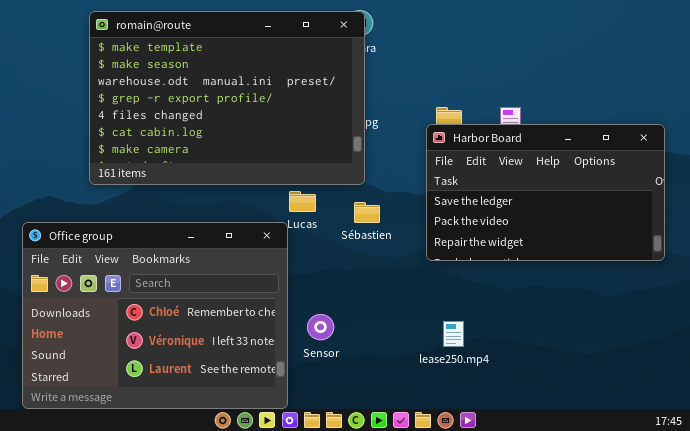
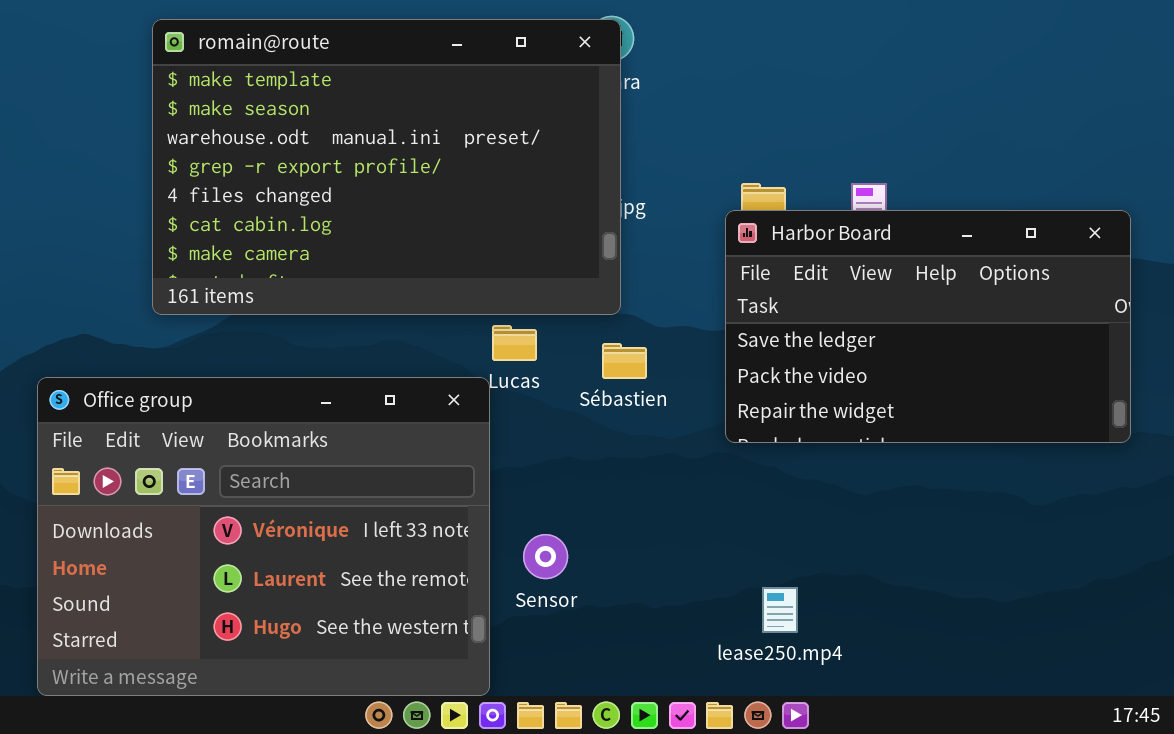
Office group: [22,222,288,409] -> [37,377,490,696], scrolled down 1 row
lease250.mp4: [443,321,464,347] -> [762,587,798,633], moved

